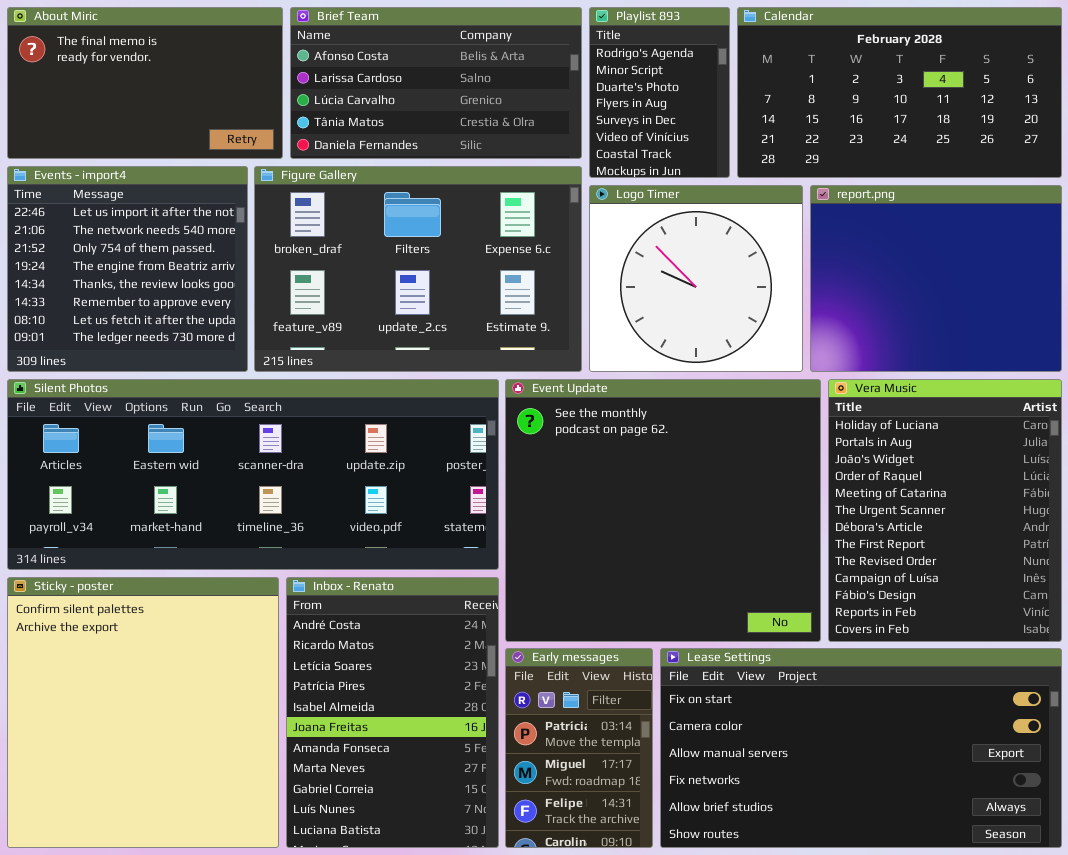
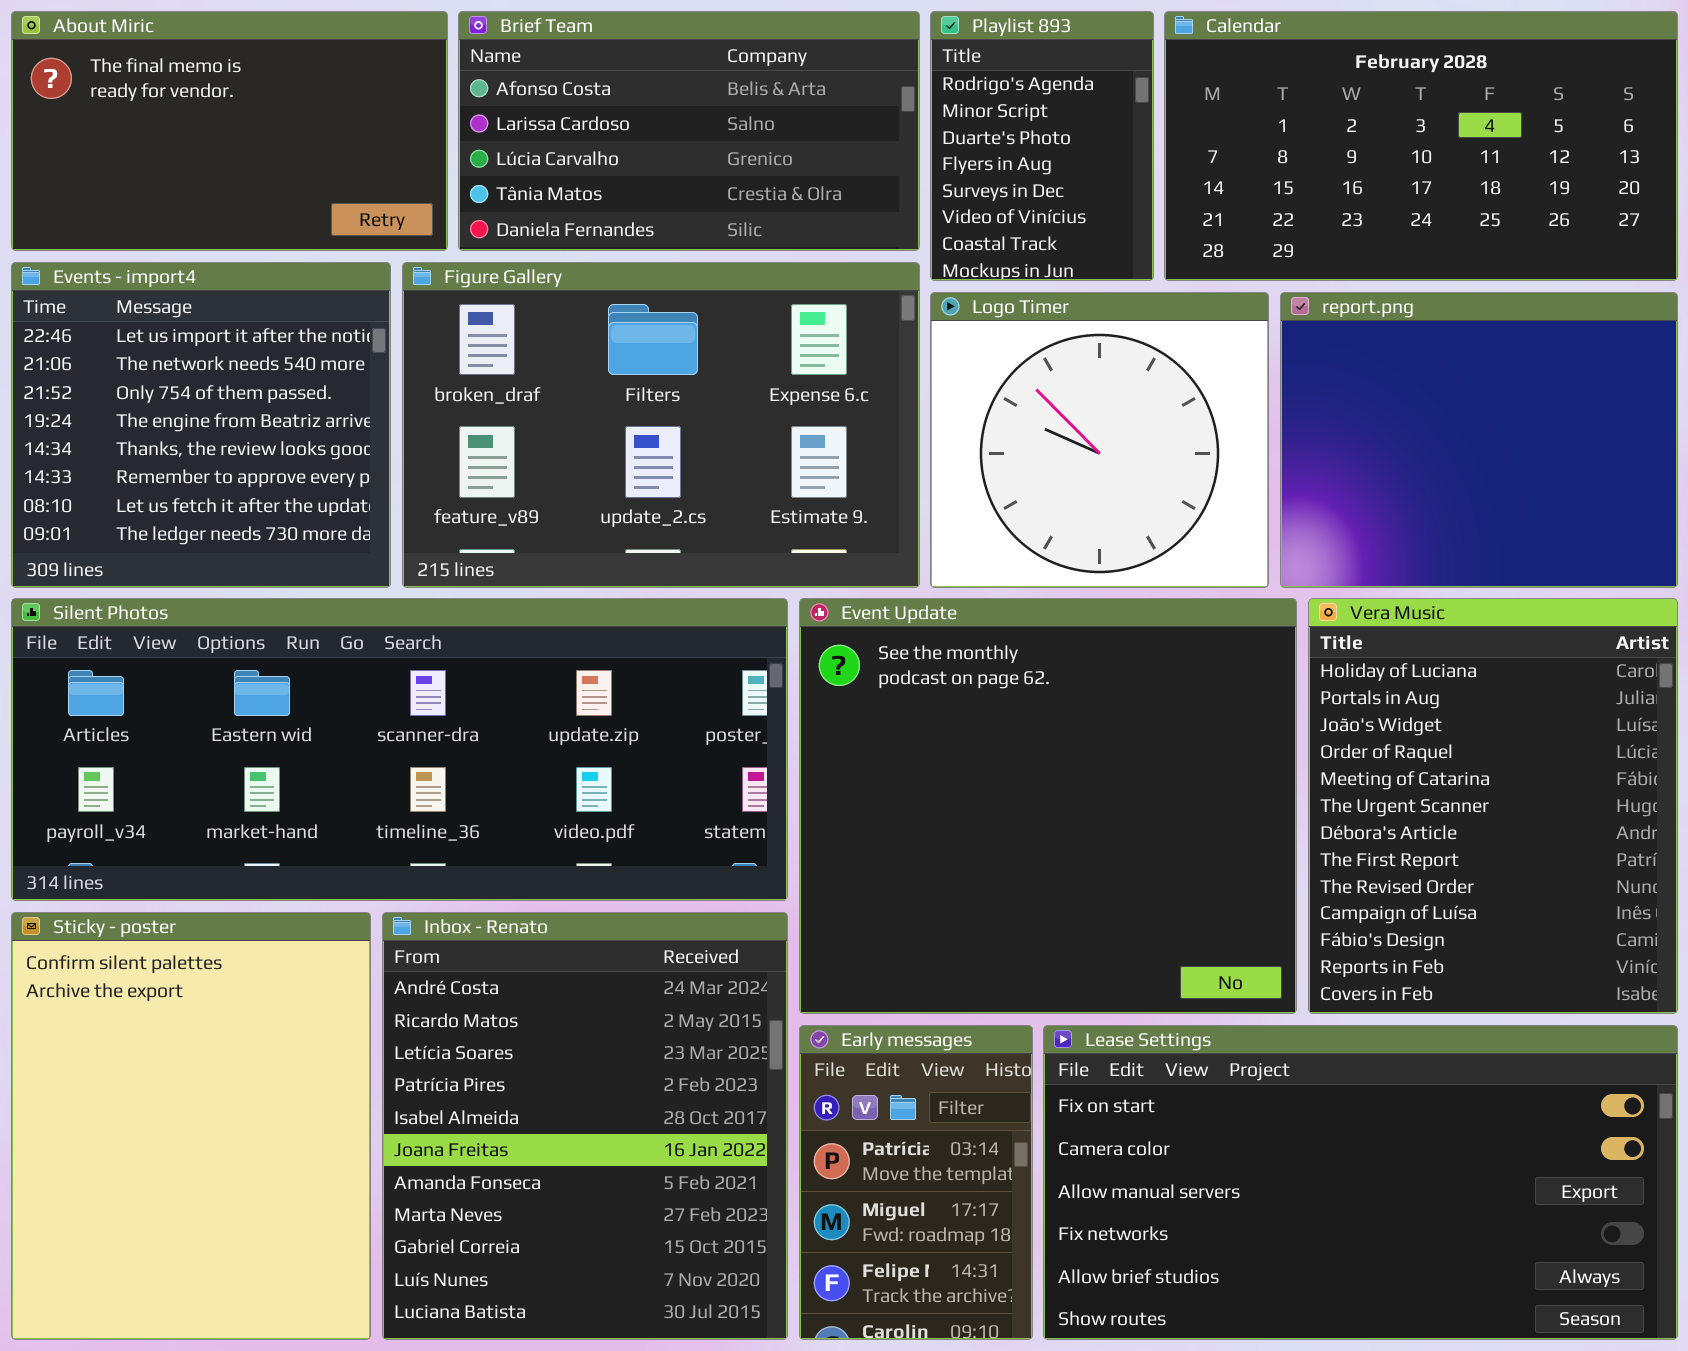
Sticky - poster: [7,577,279,848] -> [11,912,371,1340], resized
Inbox - Renato: [286,577,499,848] -> [382,912,788,1340], resized

